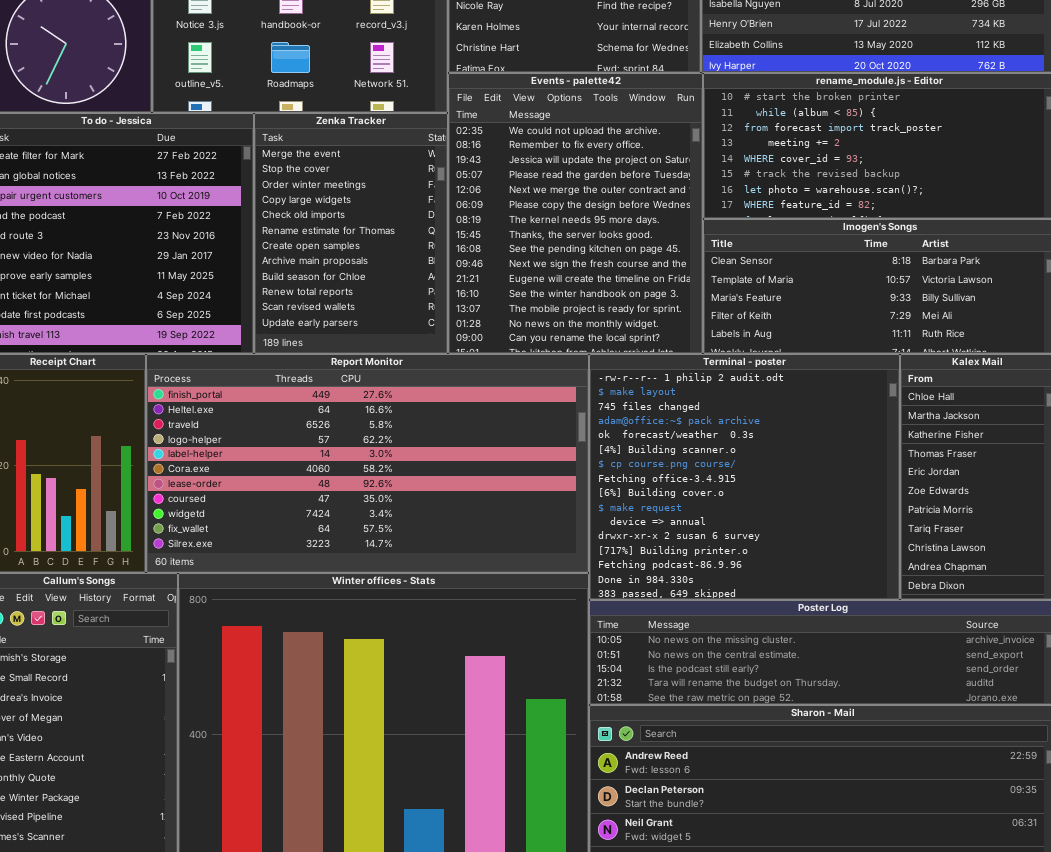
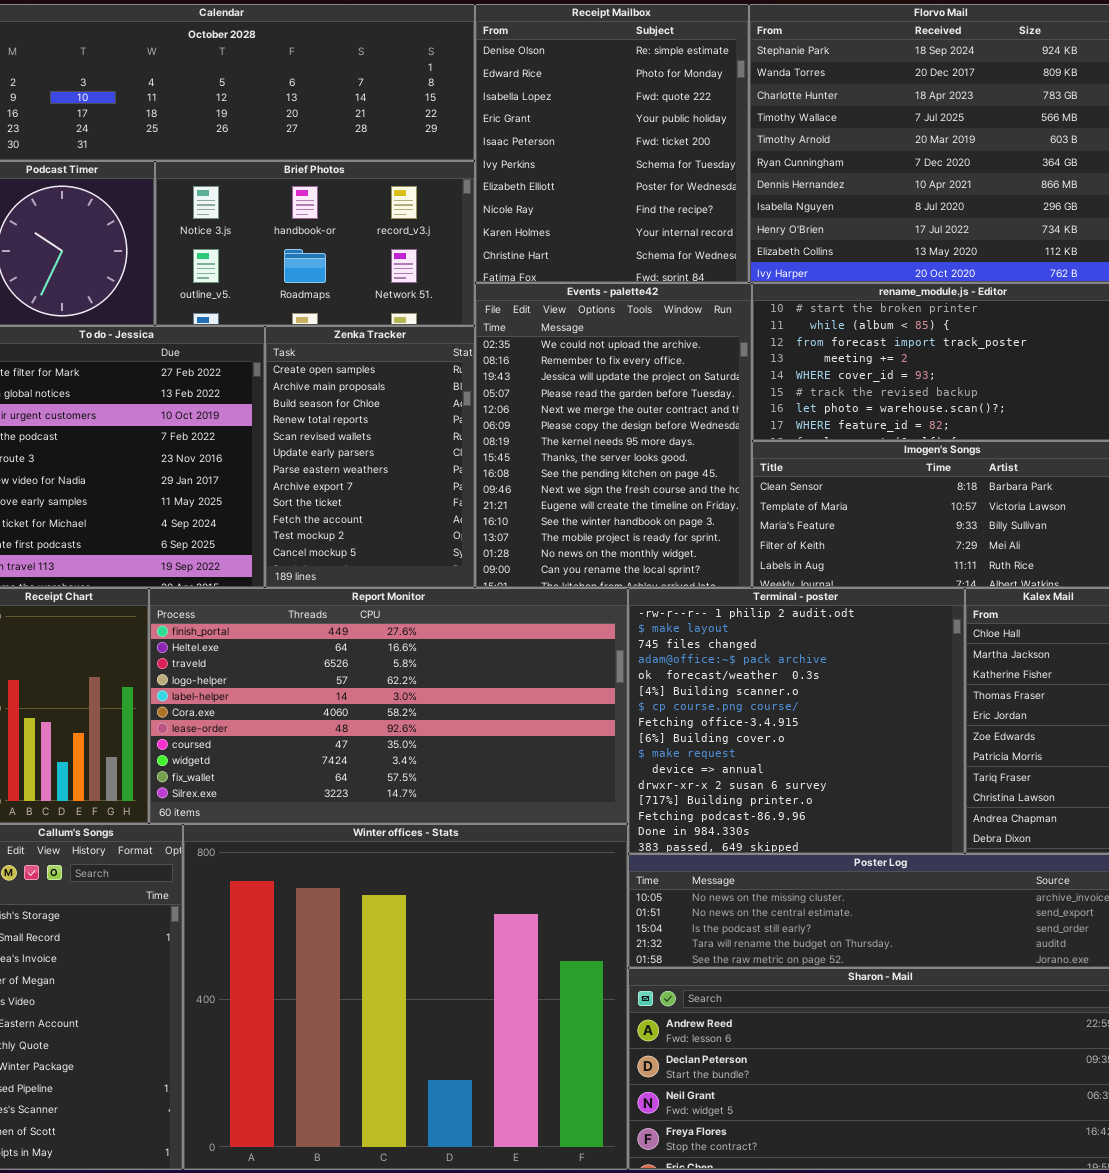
Zenka Tracker: [254,113,448,354] -> [265,326,475,588], scrolled down 6 rows

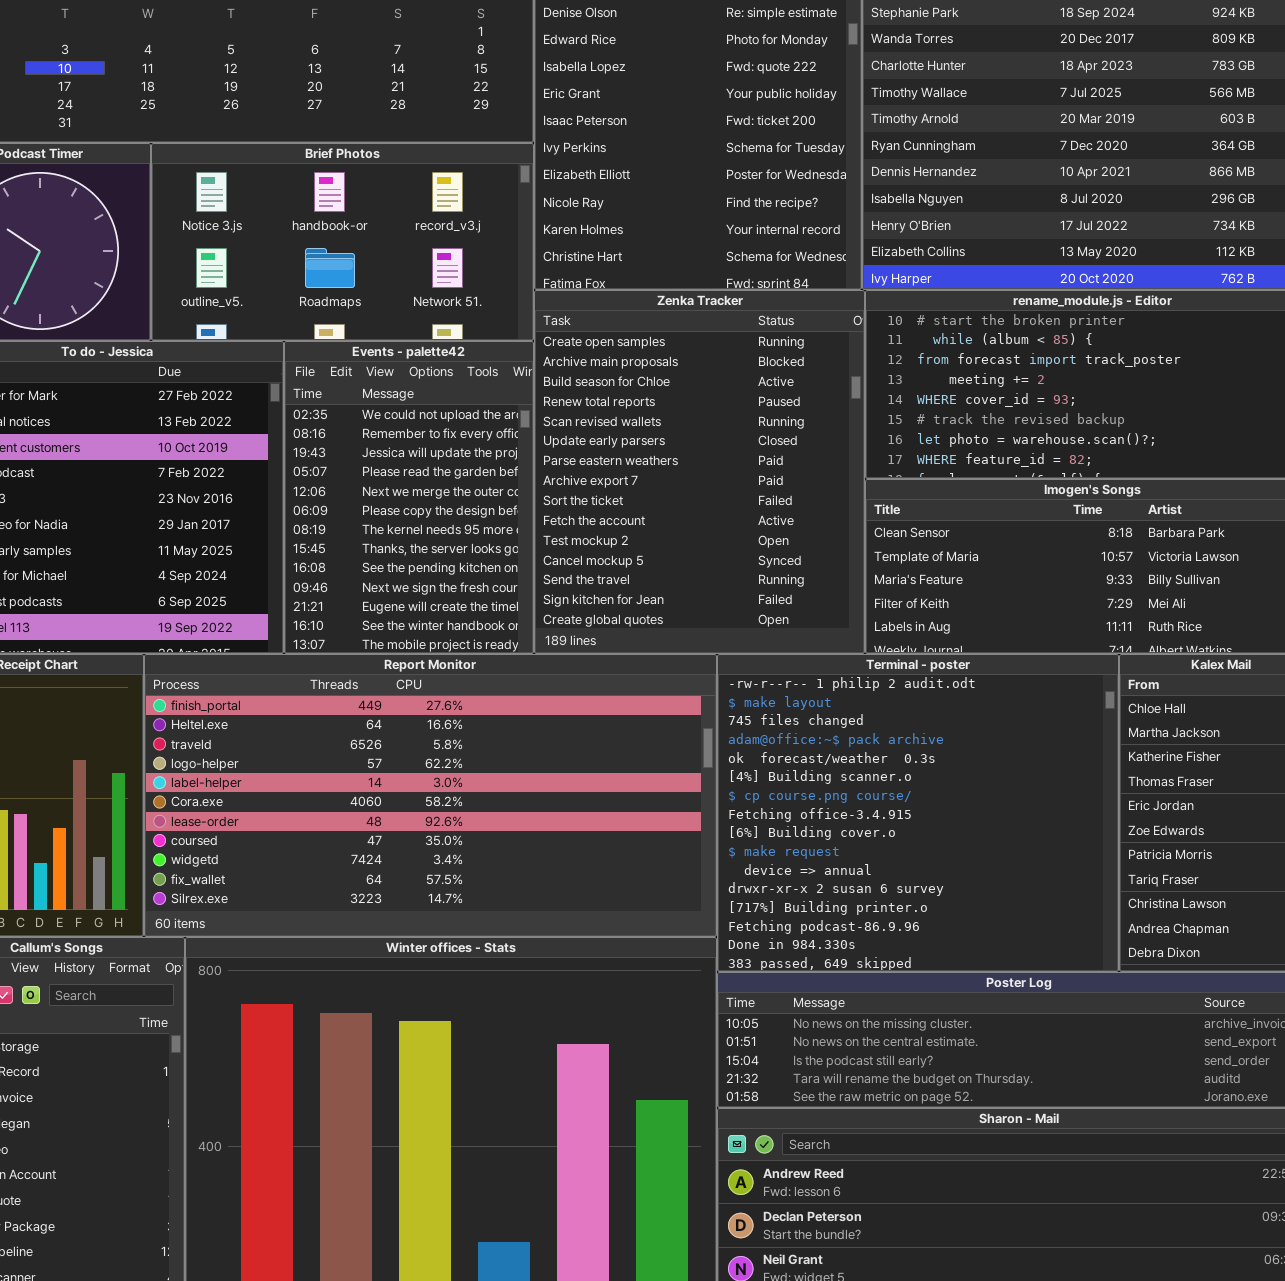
Events - palette42: [475,283,752,588] -> [284,341,534,654], moved, resized
Zenka Tracker: [265,326,475,588] -> [534,290,865,654], moved, resized

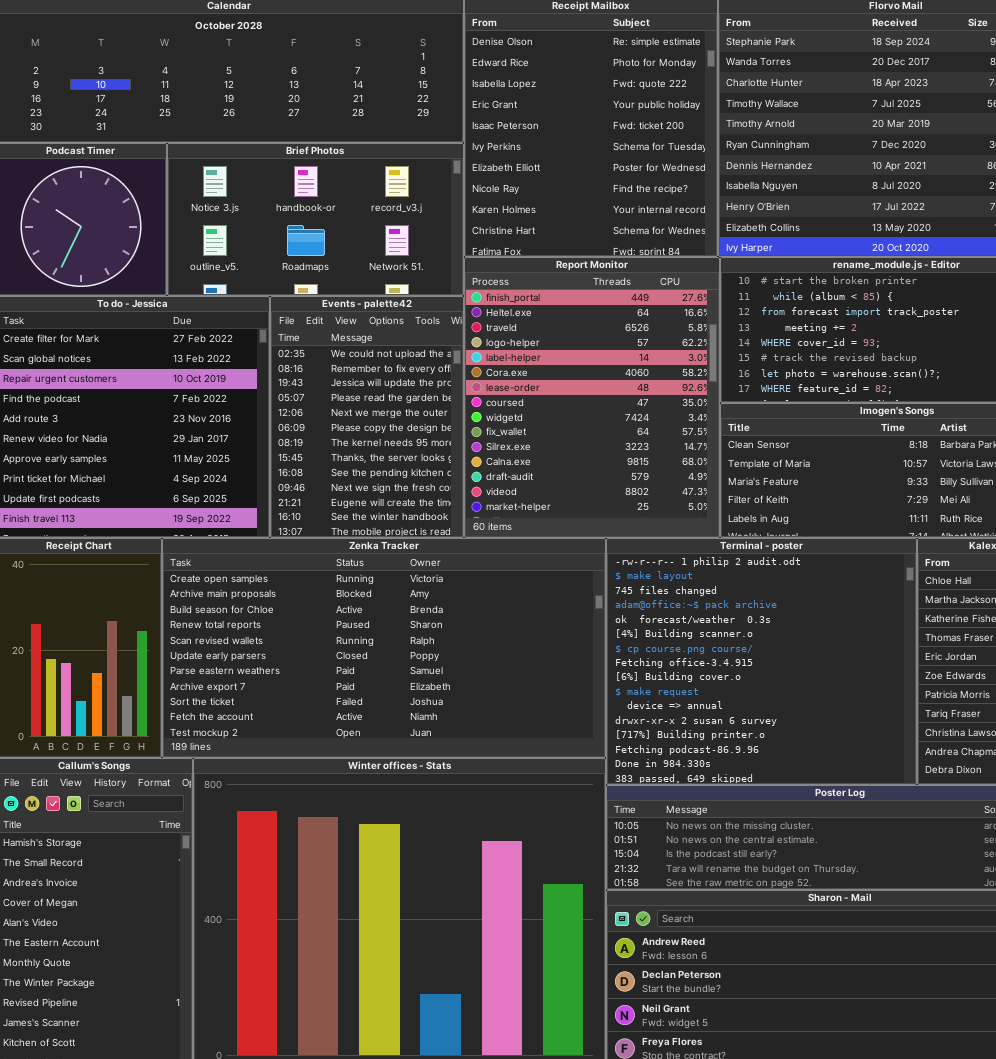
Zenka Tracker: [534,290,865,654] -> [162,538,606,758], moved, resized
Report Monitor: [144,654,717,937] -> [464,257,720,538], moved, resized

